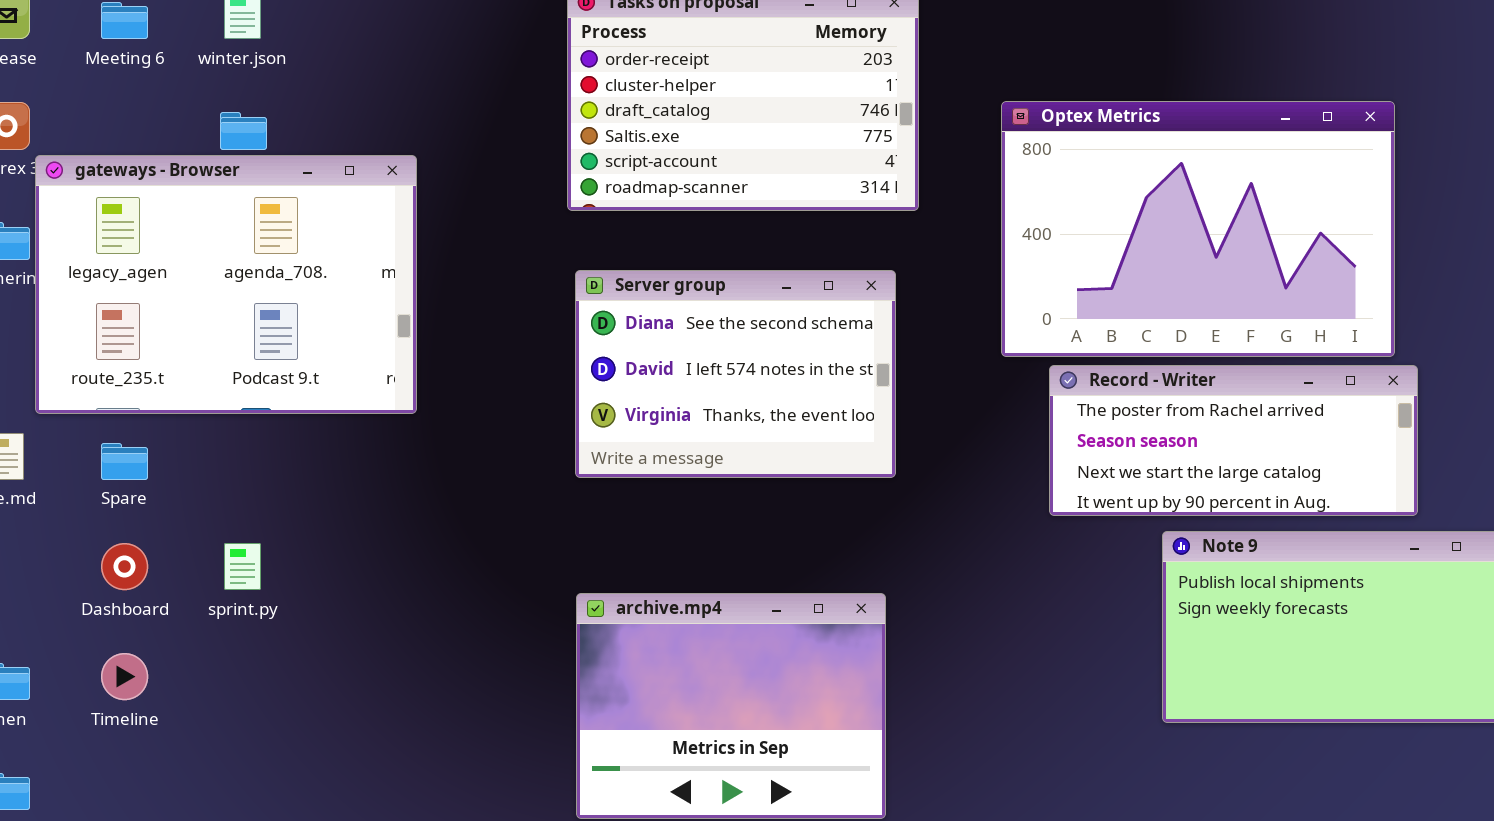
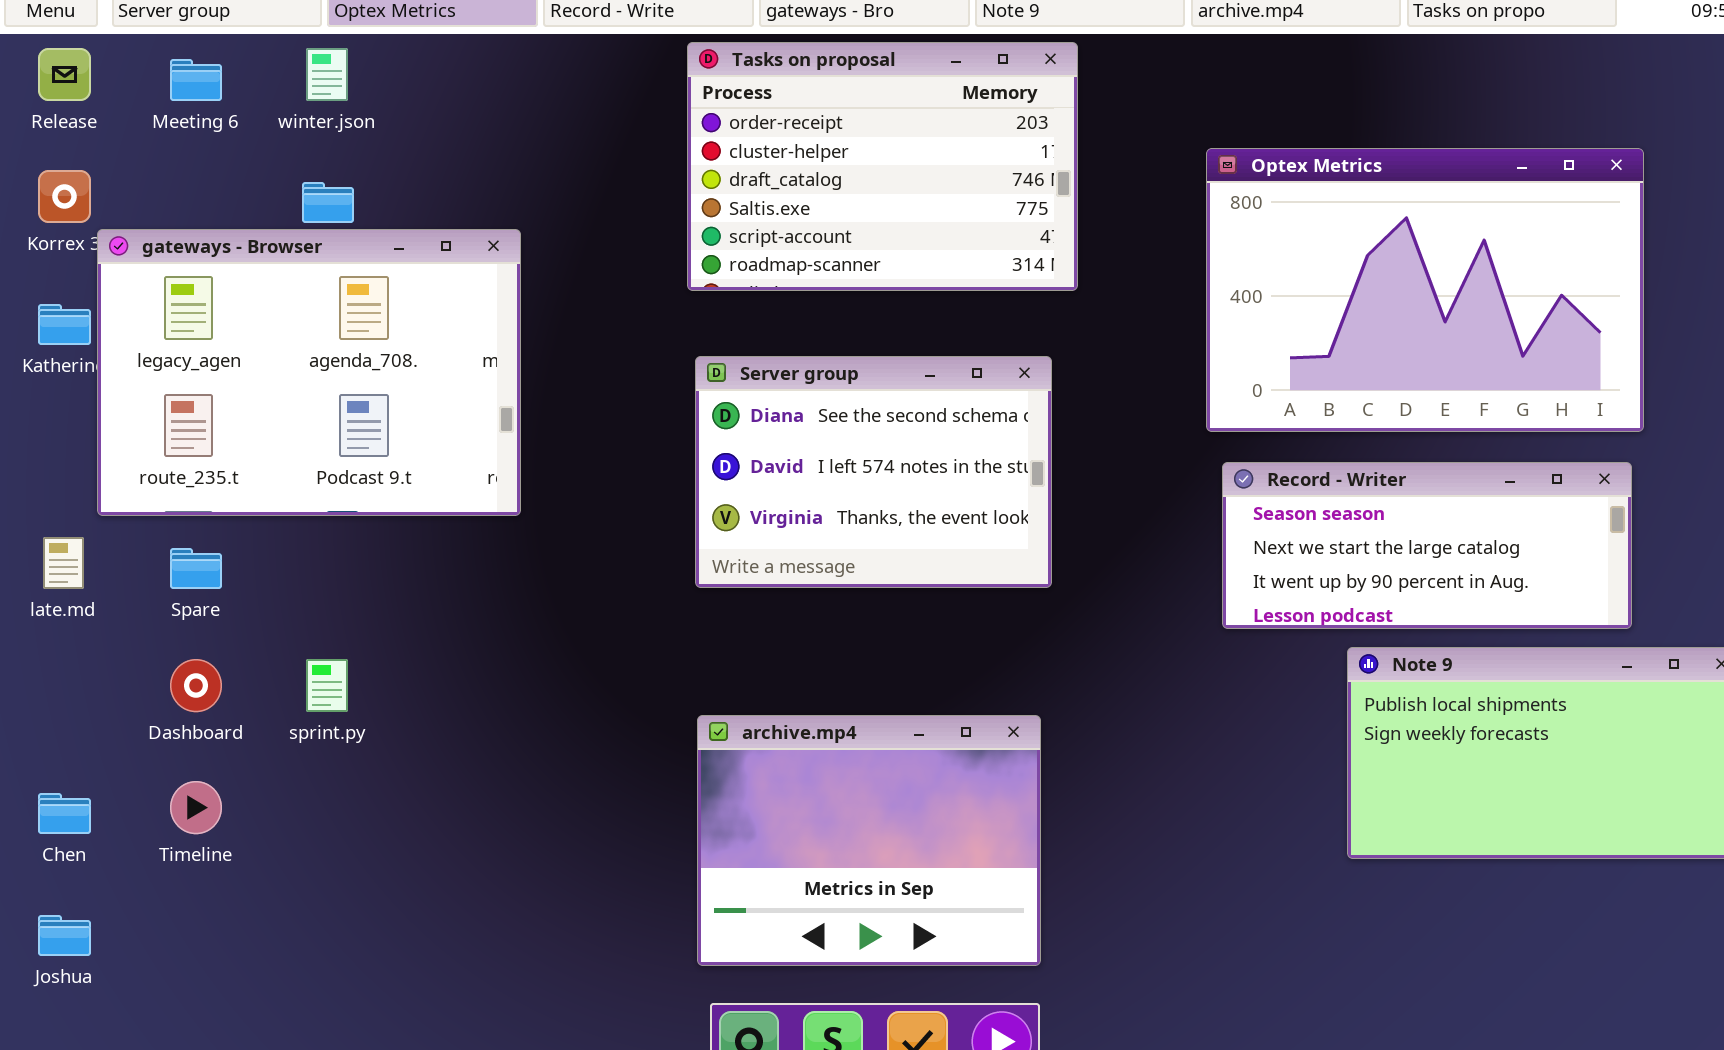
Optex Metrics: [1001,101,1395,357] -> [1206,148,1644,432], moved
Record - Writer: [1049,365,1418,516] -> [1222,462,1632,629], scrolled down 1 row

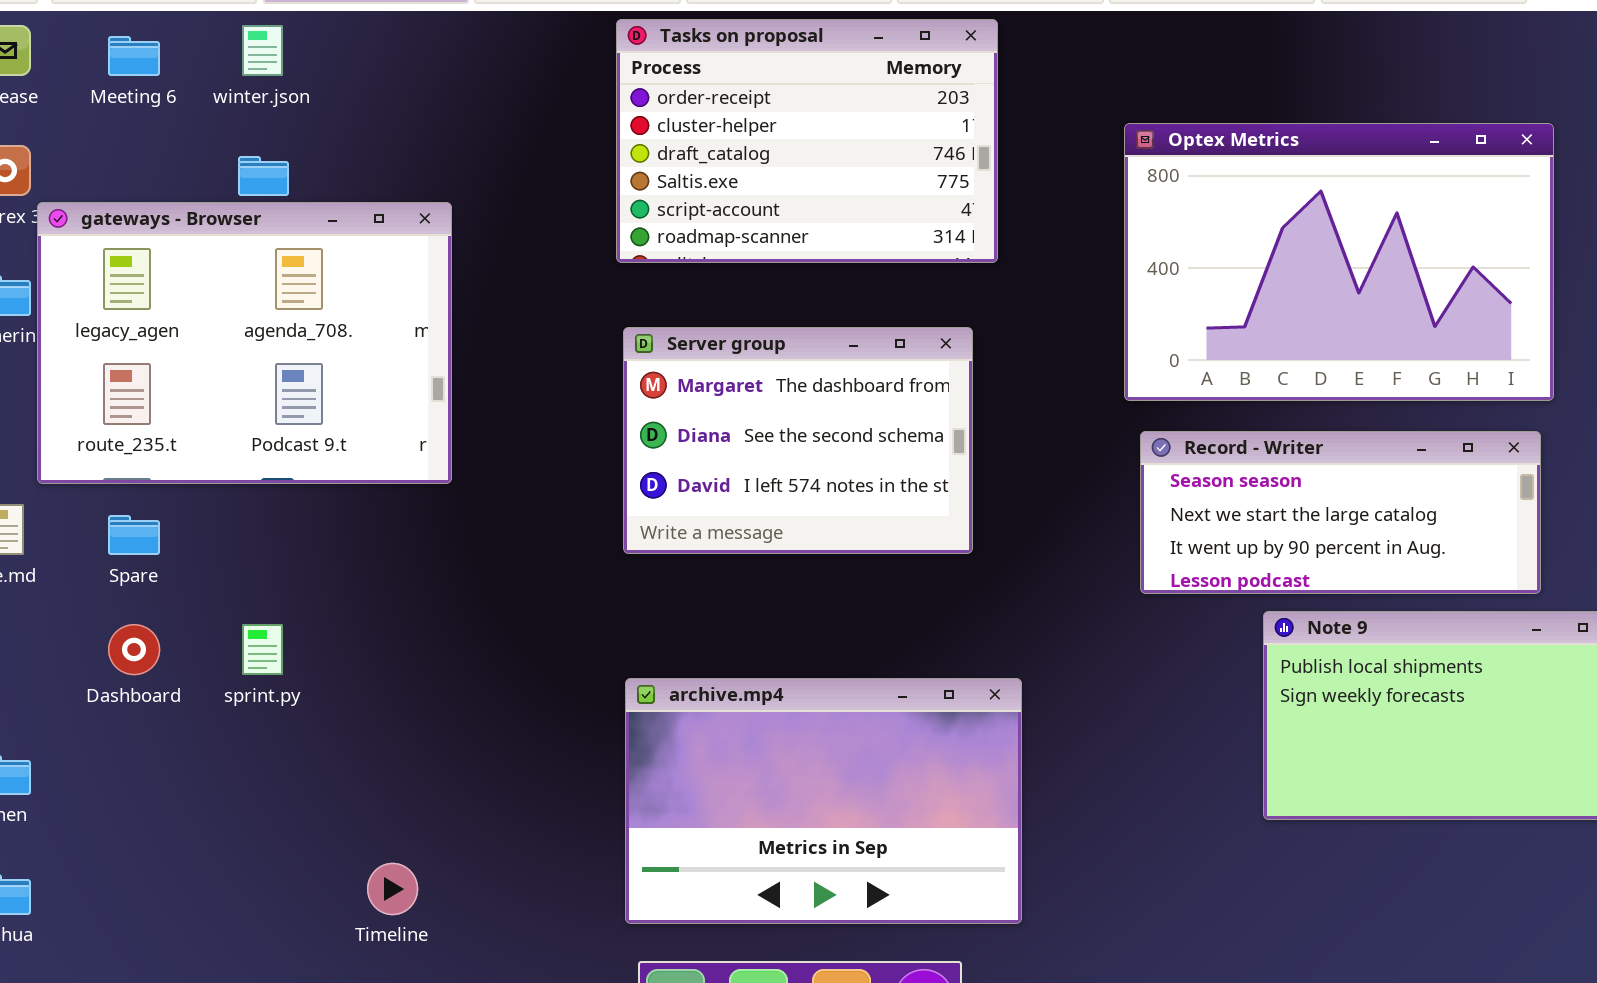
Server group: [695,356,1052,588] -> [623,327,973,554], scrolled up 1 row
archive.mp4: [697,715,1041,966] -> [625,678,1022,924], resized
Timeline: [170,781,222,834] -> [367,863,418,915], moved

